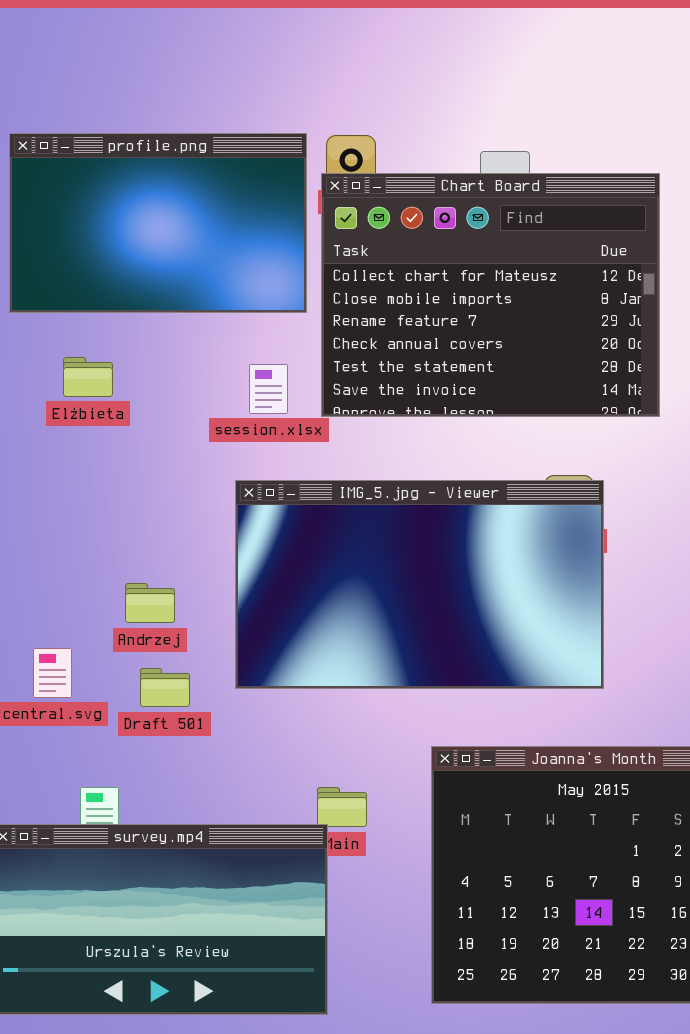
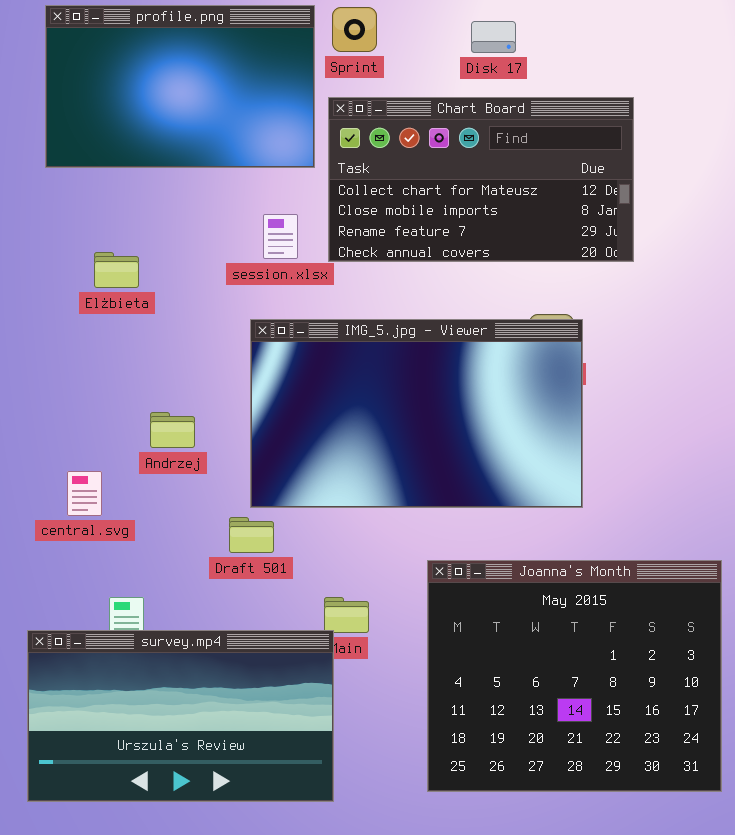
Chart Board: [321,173,660,417] -> [328,97,634,262], resized
Elżbieta: [63,357,113,397] -> [94,252,139,288], moved
Draft 501: [140,668,190,707] -> [229,517,274,553], moved

